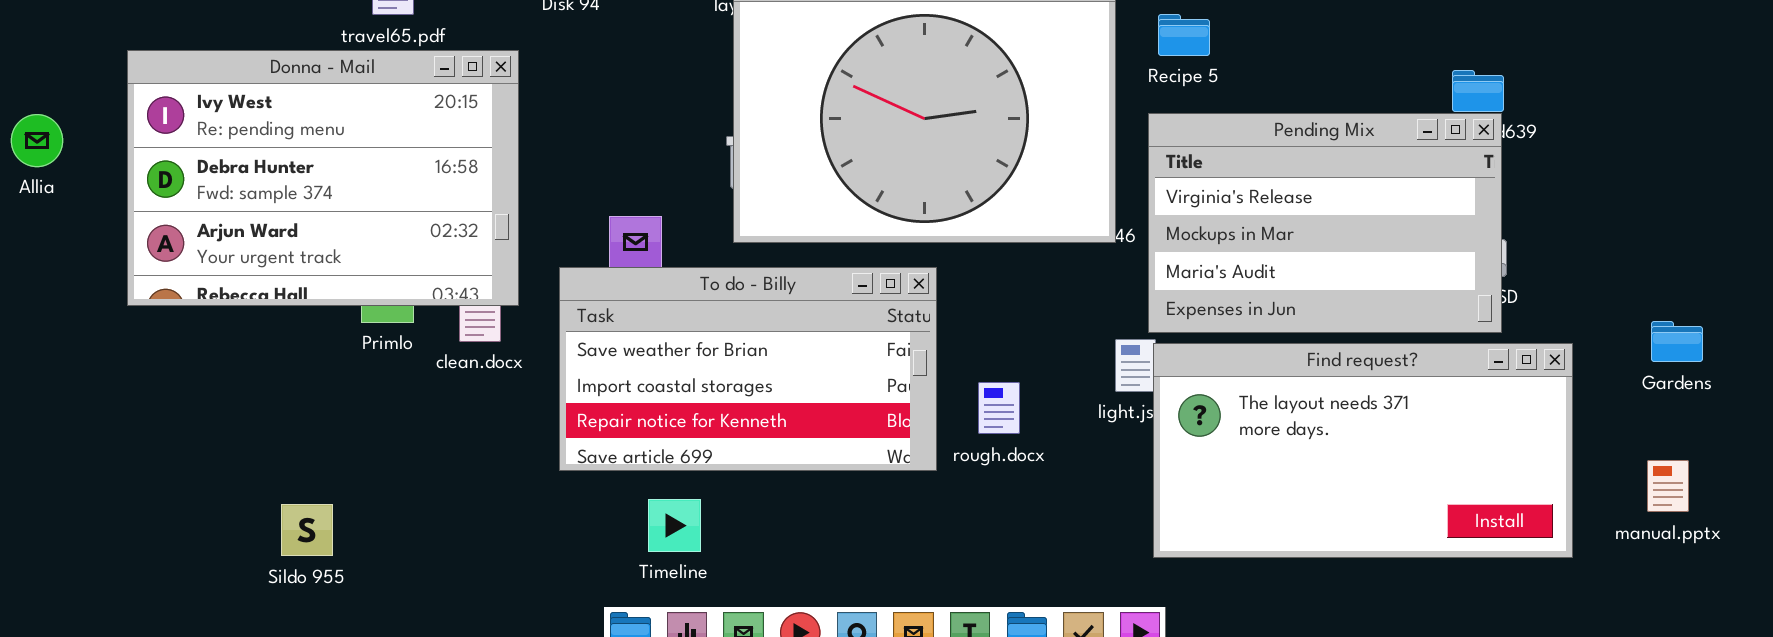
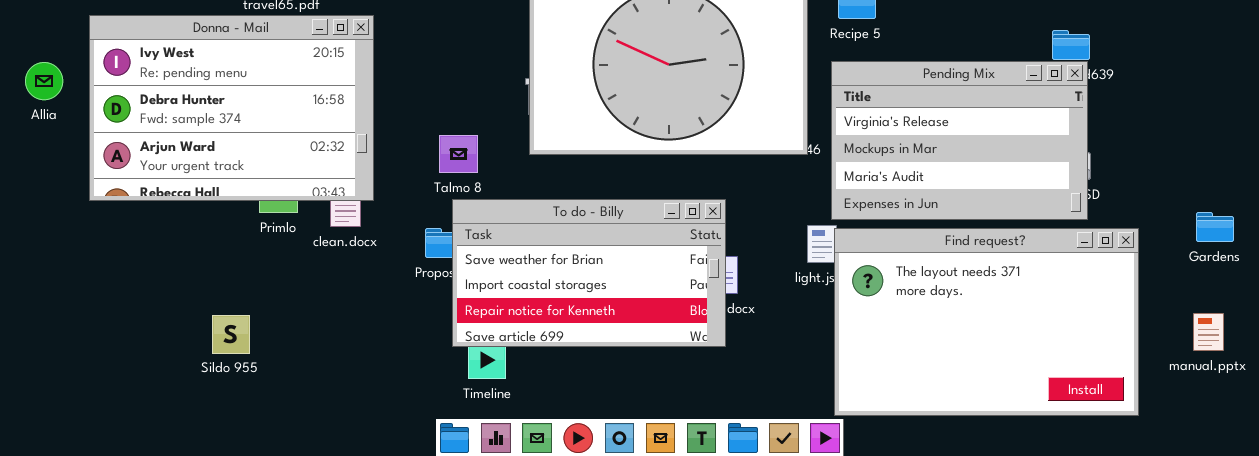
Allia: [11,114,63,167] -> [25,62,63,100], moved
To do - Billy: [559,267,937,471] -> [452,199,726,347], moved
Find request?: [1153,343,1573,558] -> [834,228,1139,416], resized
Sildo 955: [281,504,333,556] -> [212,315,250,354], moved

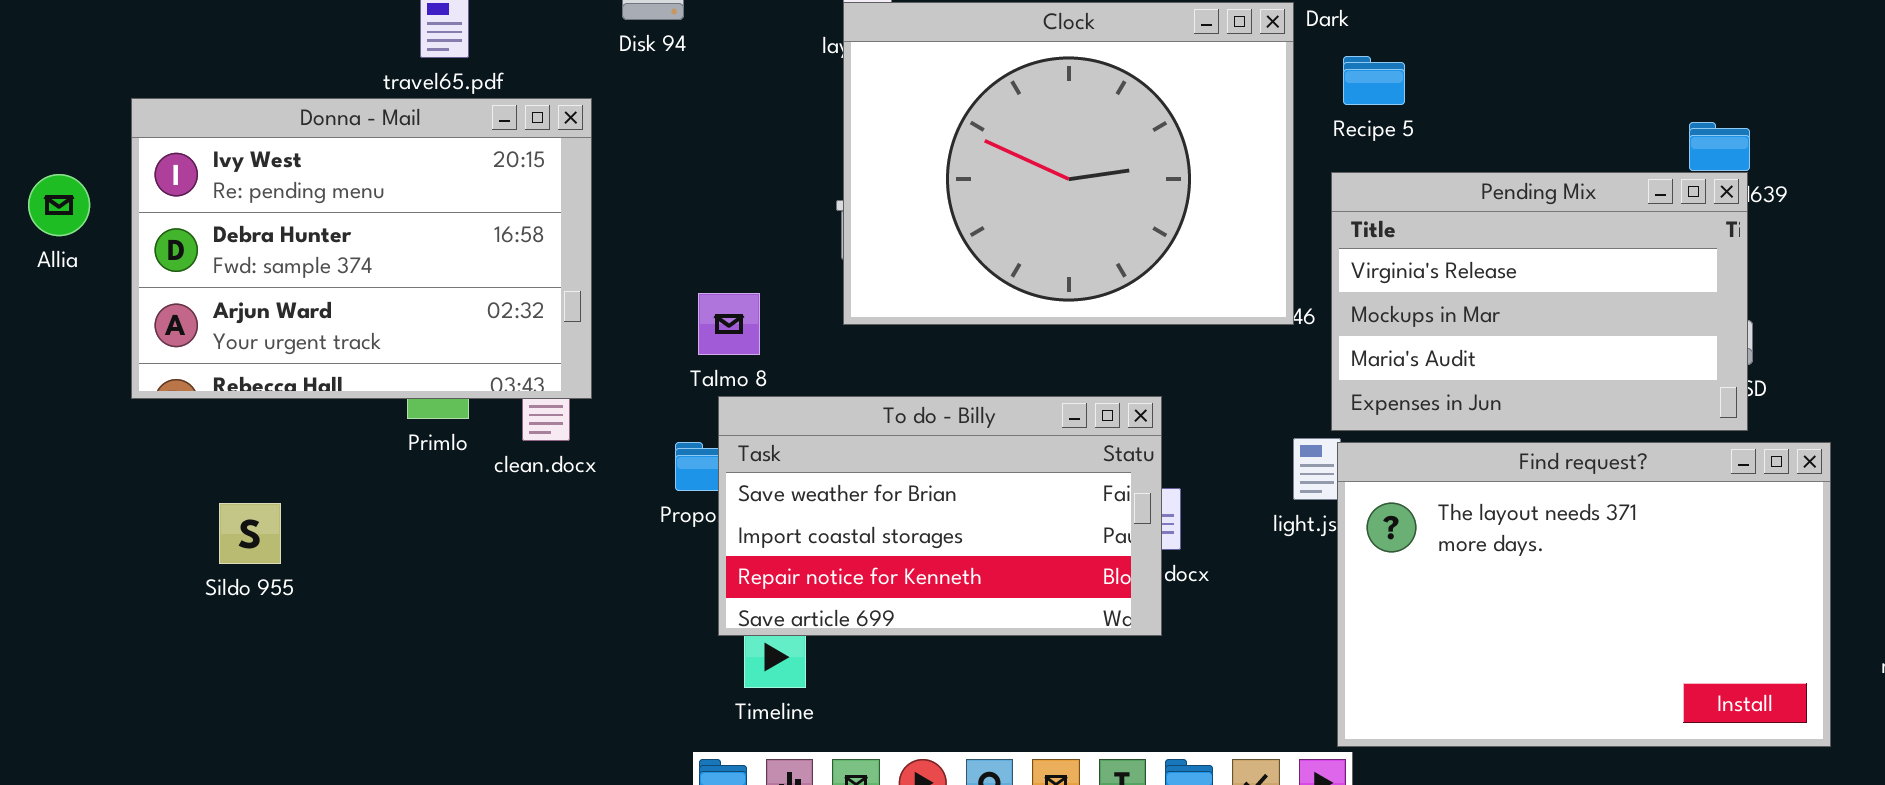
Sildo 955: [212,315,250,354] -> [219,503,281,564], moved

